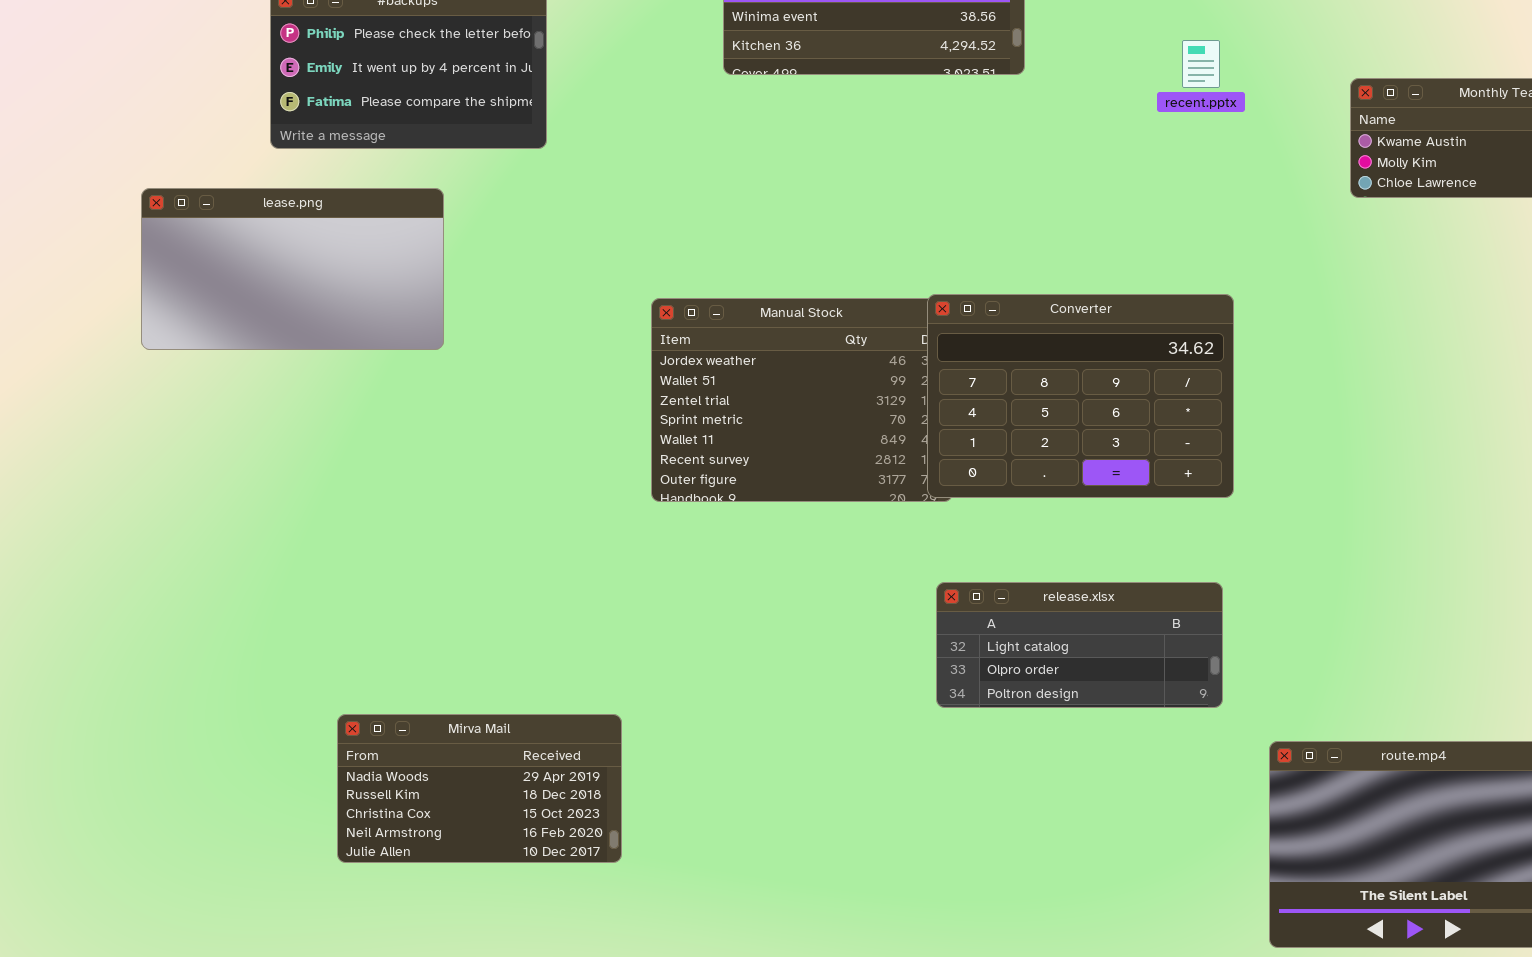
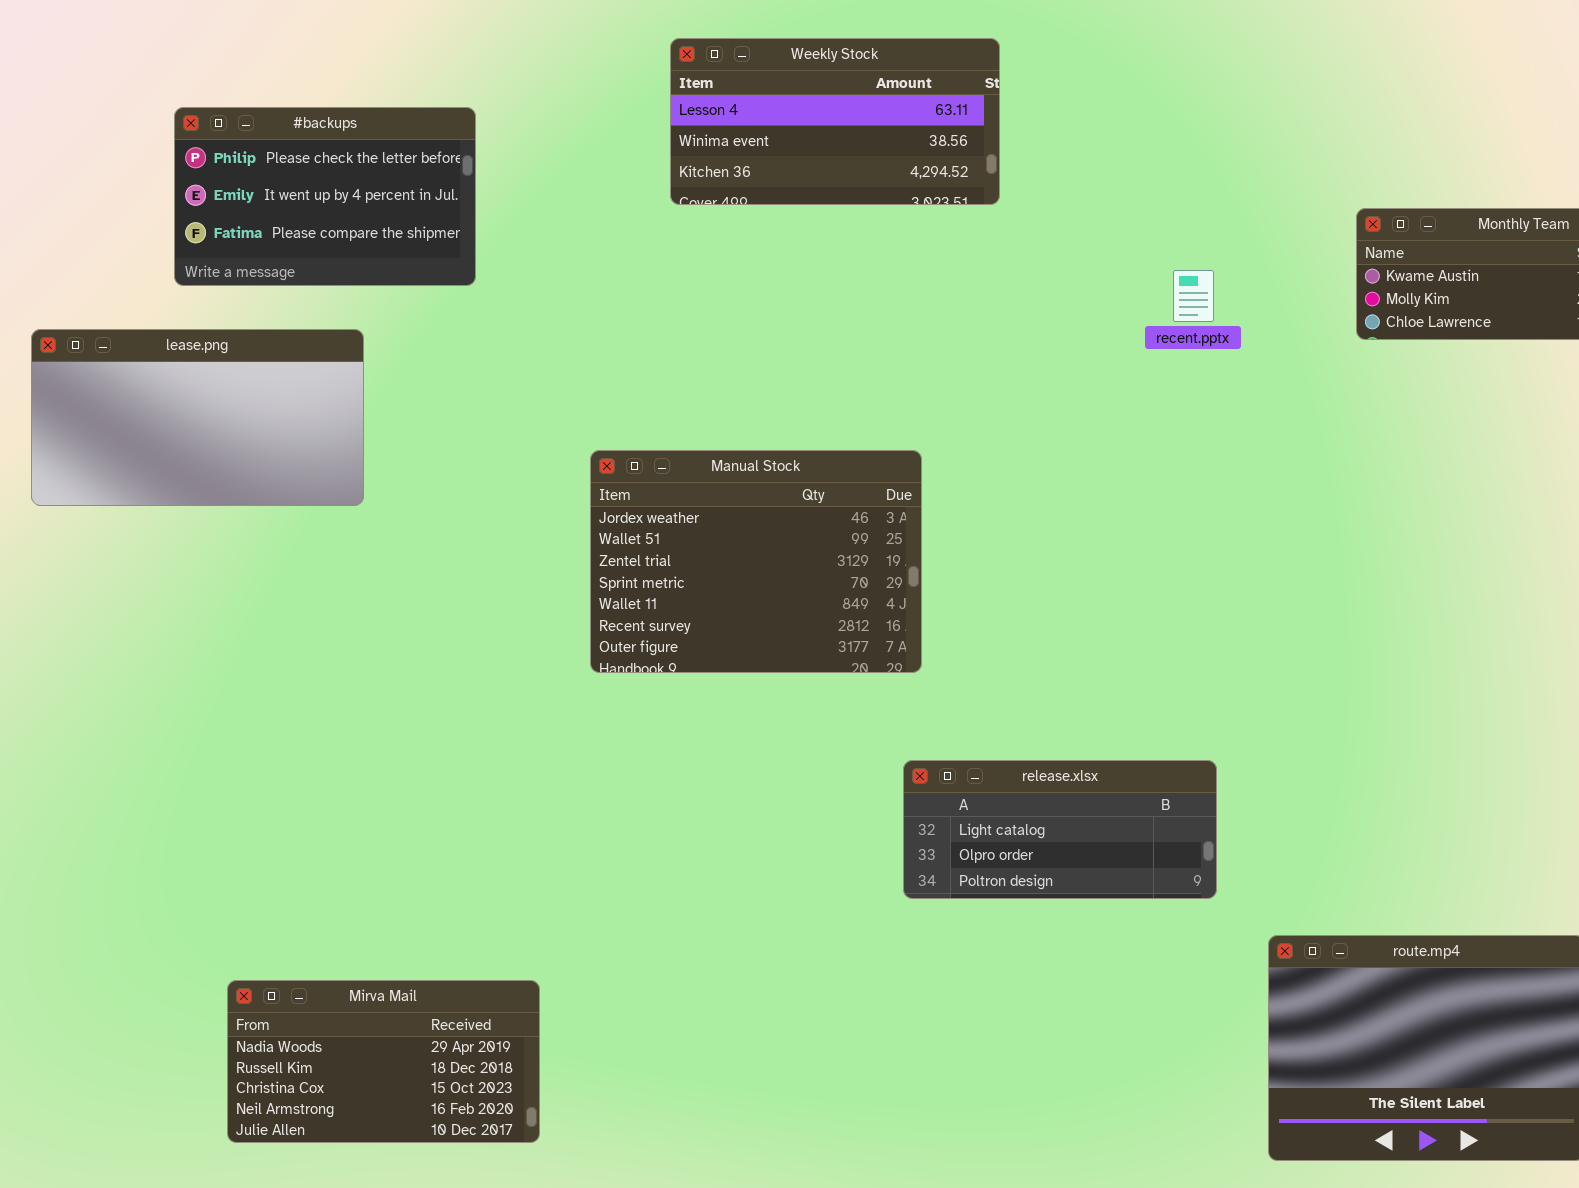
recent.pptx: [1182,40,1220,88] -> [1173,270,1214,322], moved
Converter: [927,294,1234,498] -> none, closed
Mirva Mail: [337,714,622,863] -> [227,980,540,1143], moved

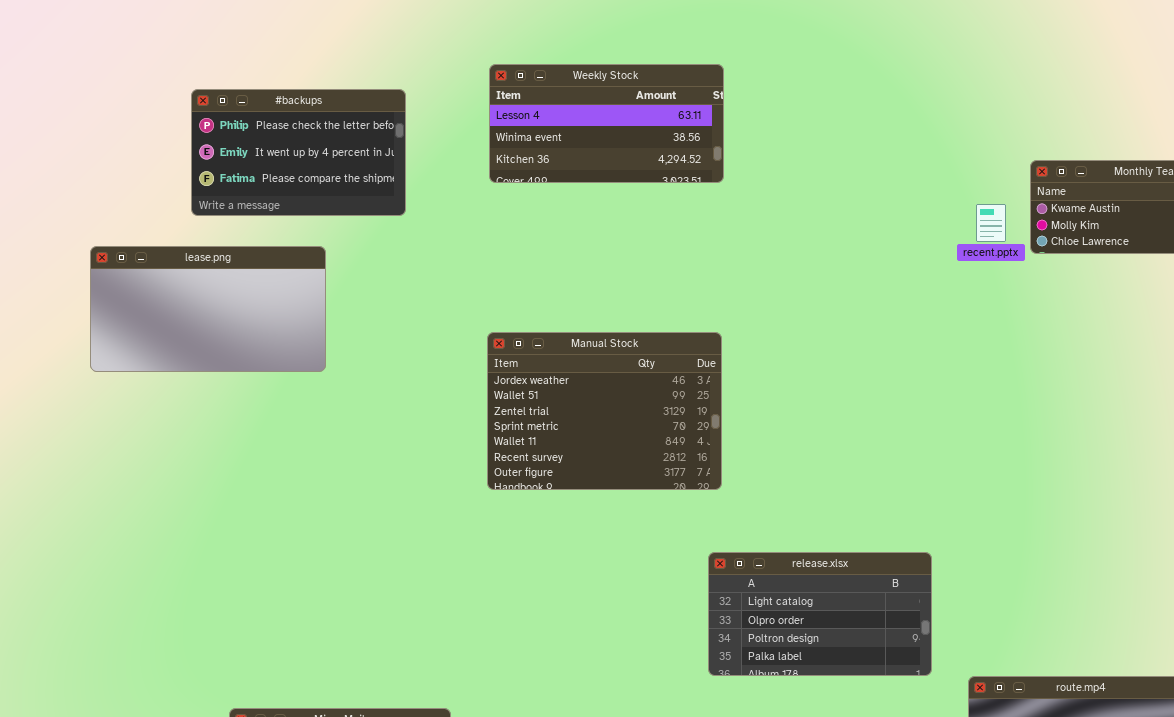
Weekly Stock: [670,38,1000,205] -> [489,64,724,183], moved
recent.pptx: [1173,270,1214,322] -> [976,204,1006,242], moved
release.xlsx: [903,760,1217,899] -> [708,552,932,676], resized

